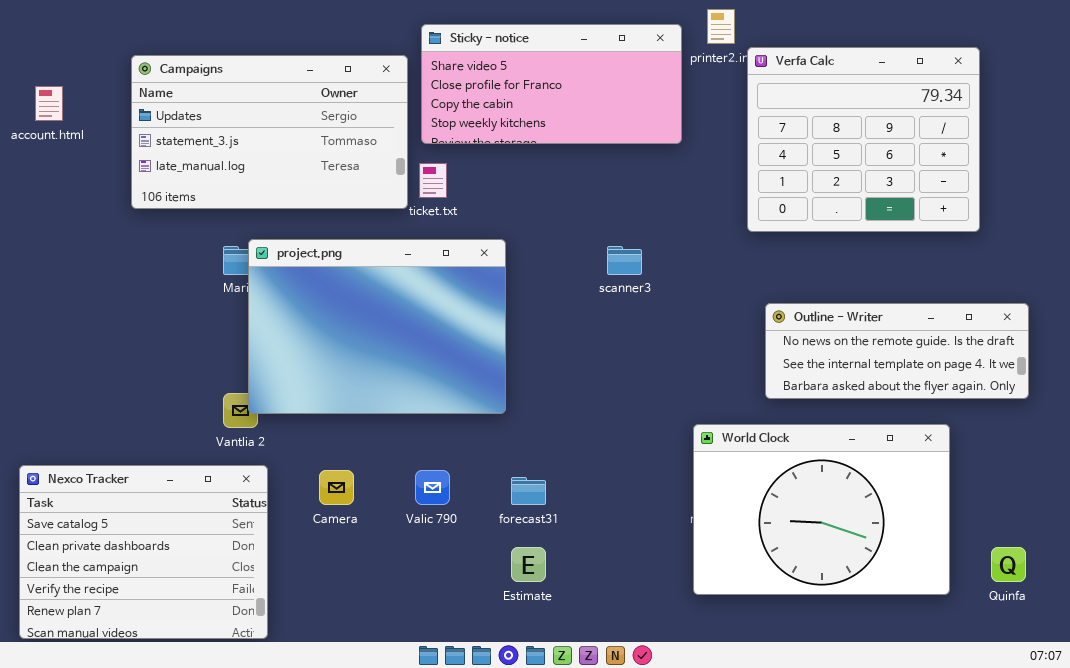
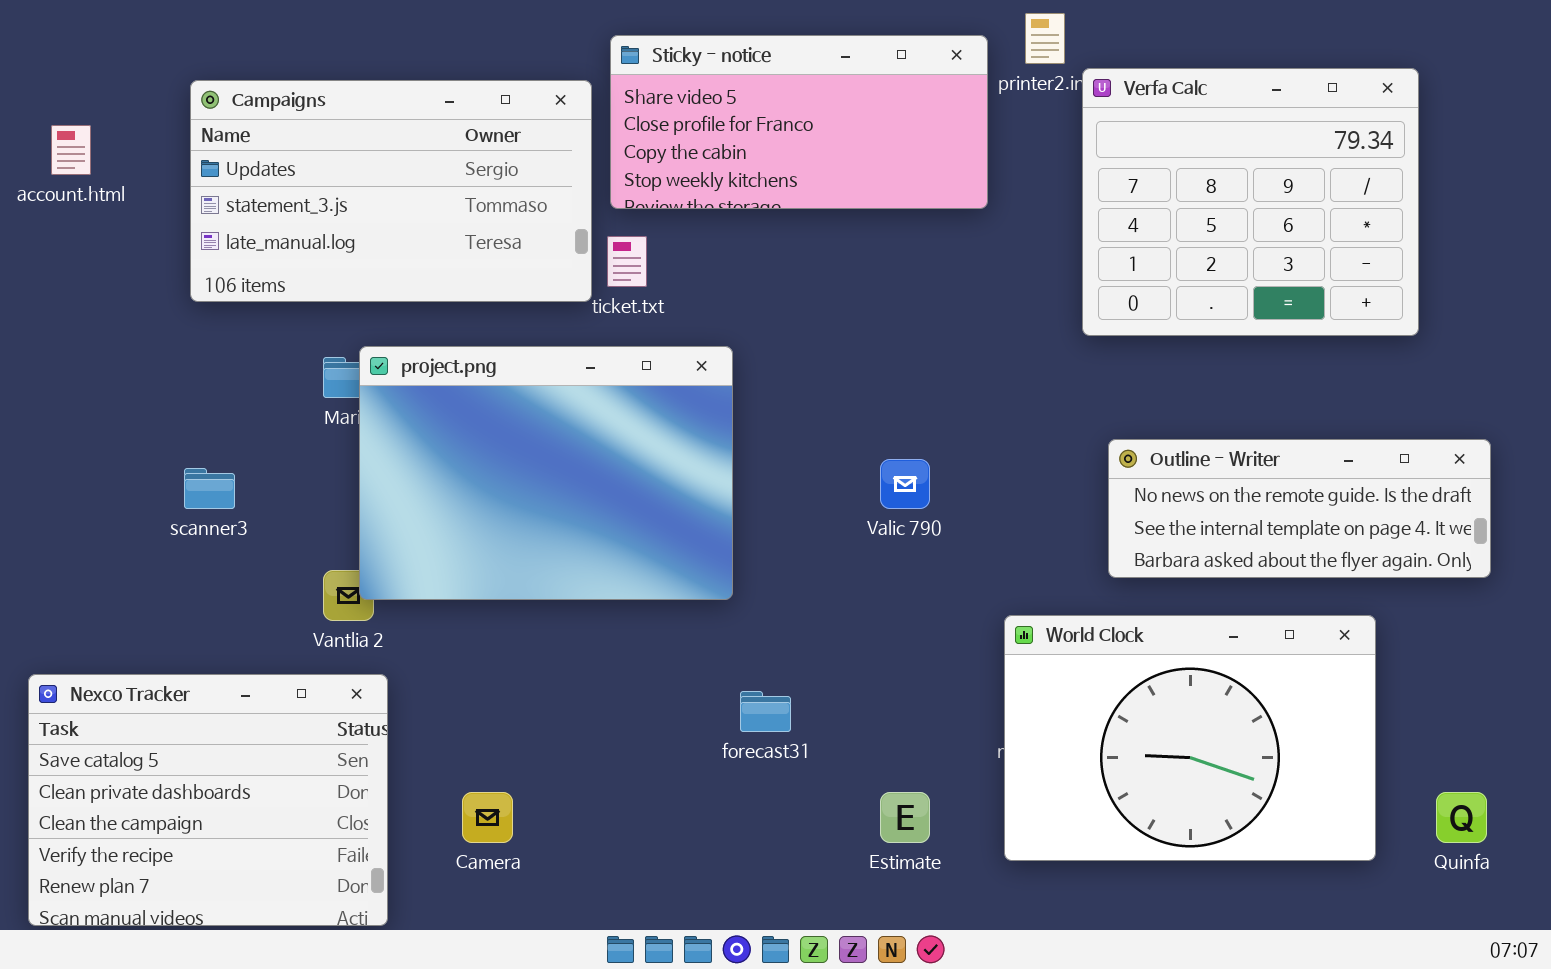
scanner3: [607,246,642,275] -> [184,468,235,509], moved
Camera: [319,470,354,505] -> [462,792,513,843], moved
Valic 790: [415,470,450,505] -> [880,459,930,509], moved
Estimate: [511,547,546,582] -> [880,792,930,843], moved

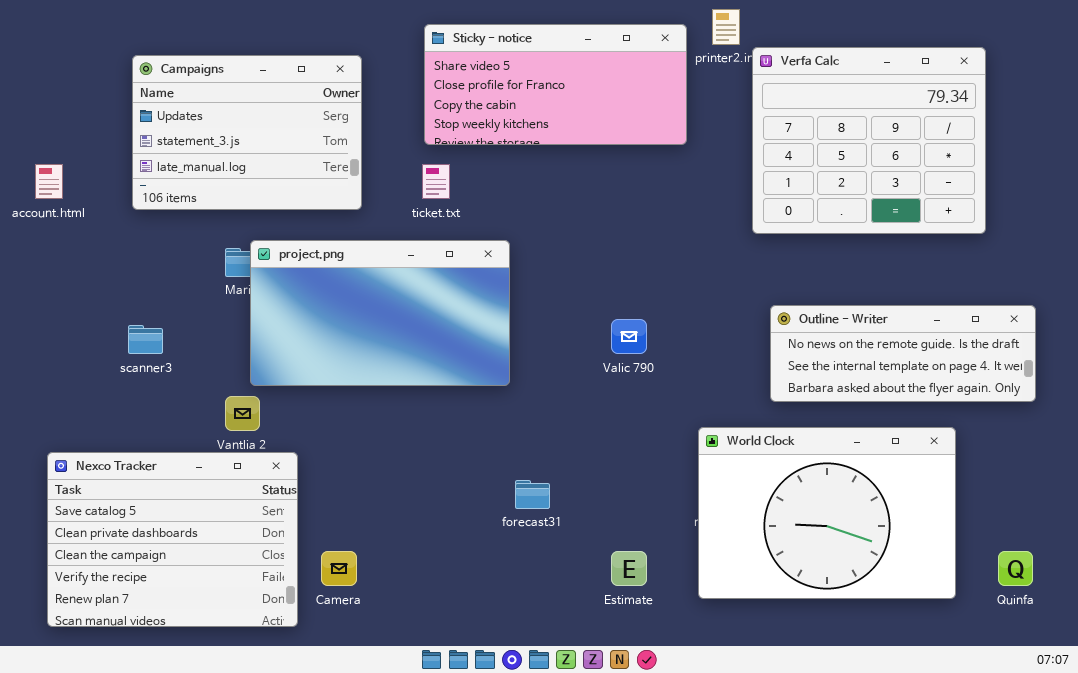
Campaigns: [190,80,592,302] -> [132,55,362,210], resized
account.html: [51,125,91,175] -> [35,164,63,199], moved
project.png: [359,346,733,600] -> [250,240,510,386], resized
Nexco Tracker: [28,674,388,926] -> [47,452,298,627], moved

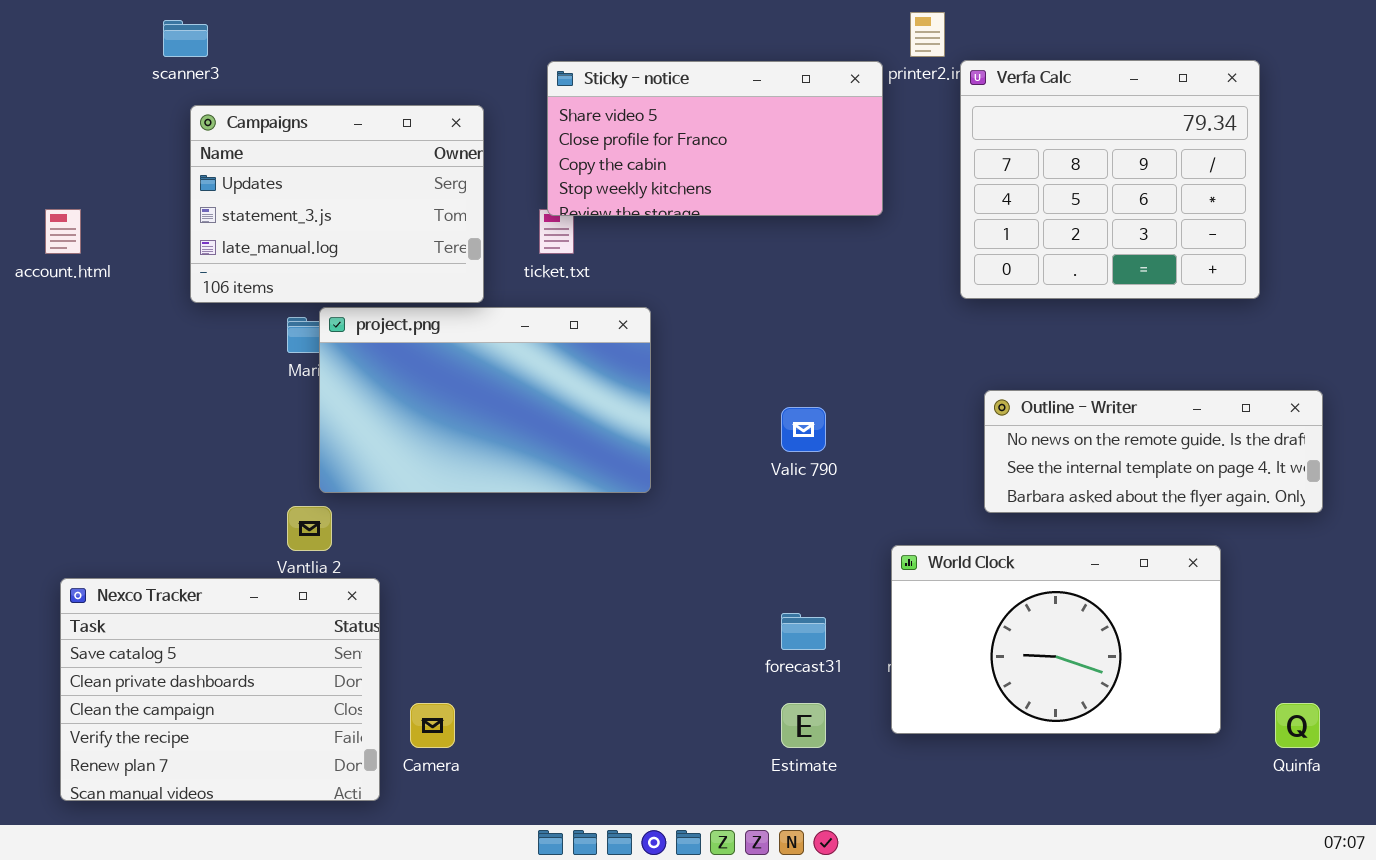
Sticky - notice: [424,24,687,145] -> [547,61,883,216], moved
Campaigns: [132,55,362,210] -> [190,105,484,303], moved
scanner3: [128,325,163,354] -> [163,20,208,57], moved
World Clock: [698,427,956,599] -> [891,545,1221,734], resized
forecast31: [515,480,550,509] -> [781,613,826,650], moved

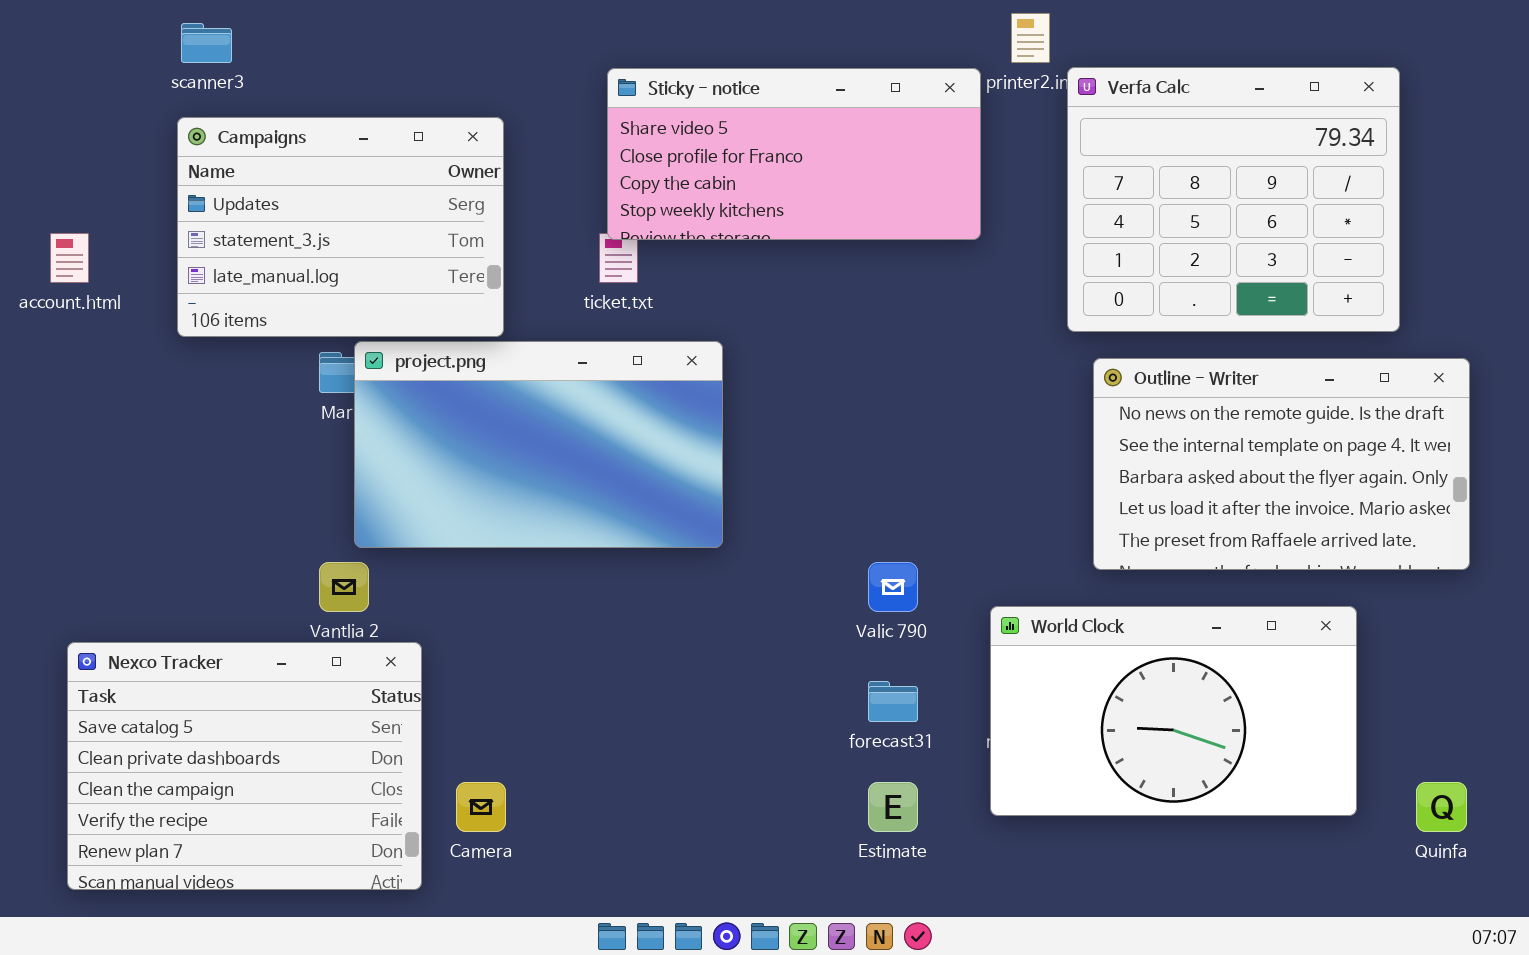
Campaigns: [190,105,484,303] -> [177,117,504,337], moved
Outline - Writer: [984,390,1323,513] -> [1093,358,1470,570], resized
Valic 790: [781,407,826,452] -> [868,562,918,612], moved

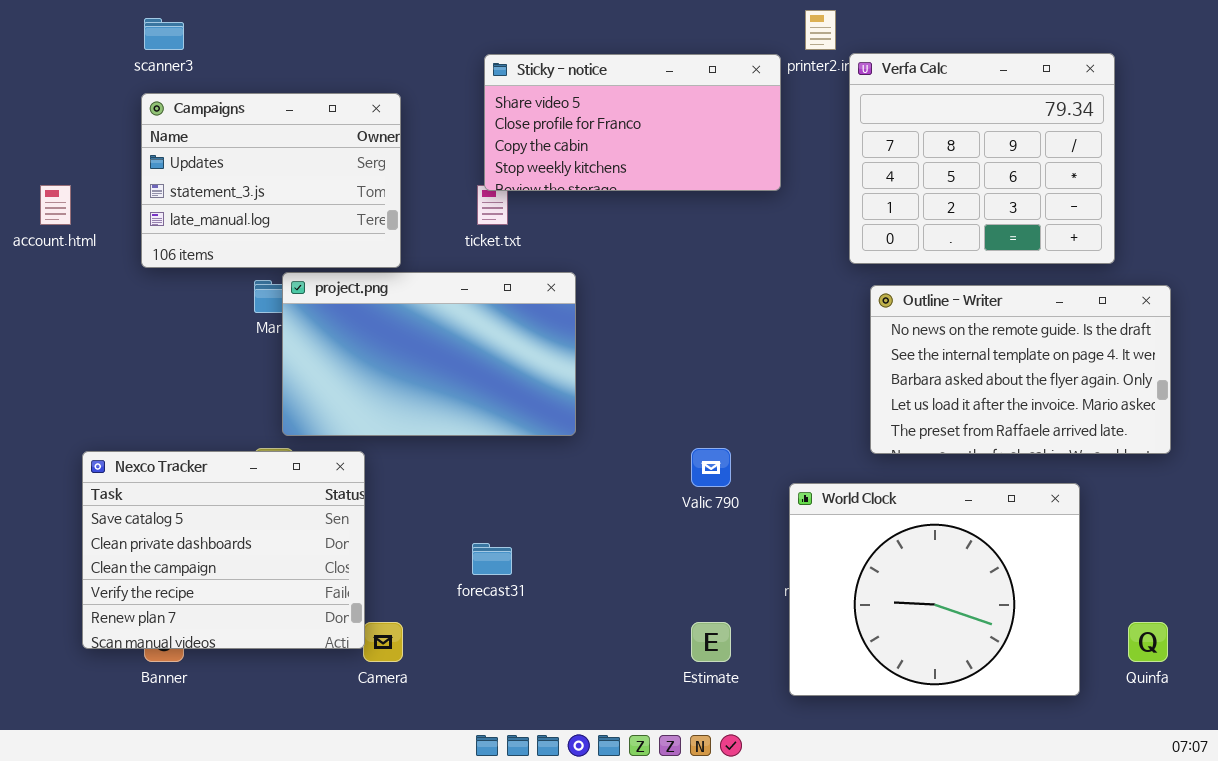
World Clock: [990,606,1357,816] -> [789,483,1080,696], resized
Nexco Tracker: [67,642,422,890] -> [82,451,365,649], moved
forecast31: [868,681,918,722] -> [472,543,512,575], moved

